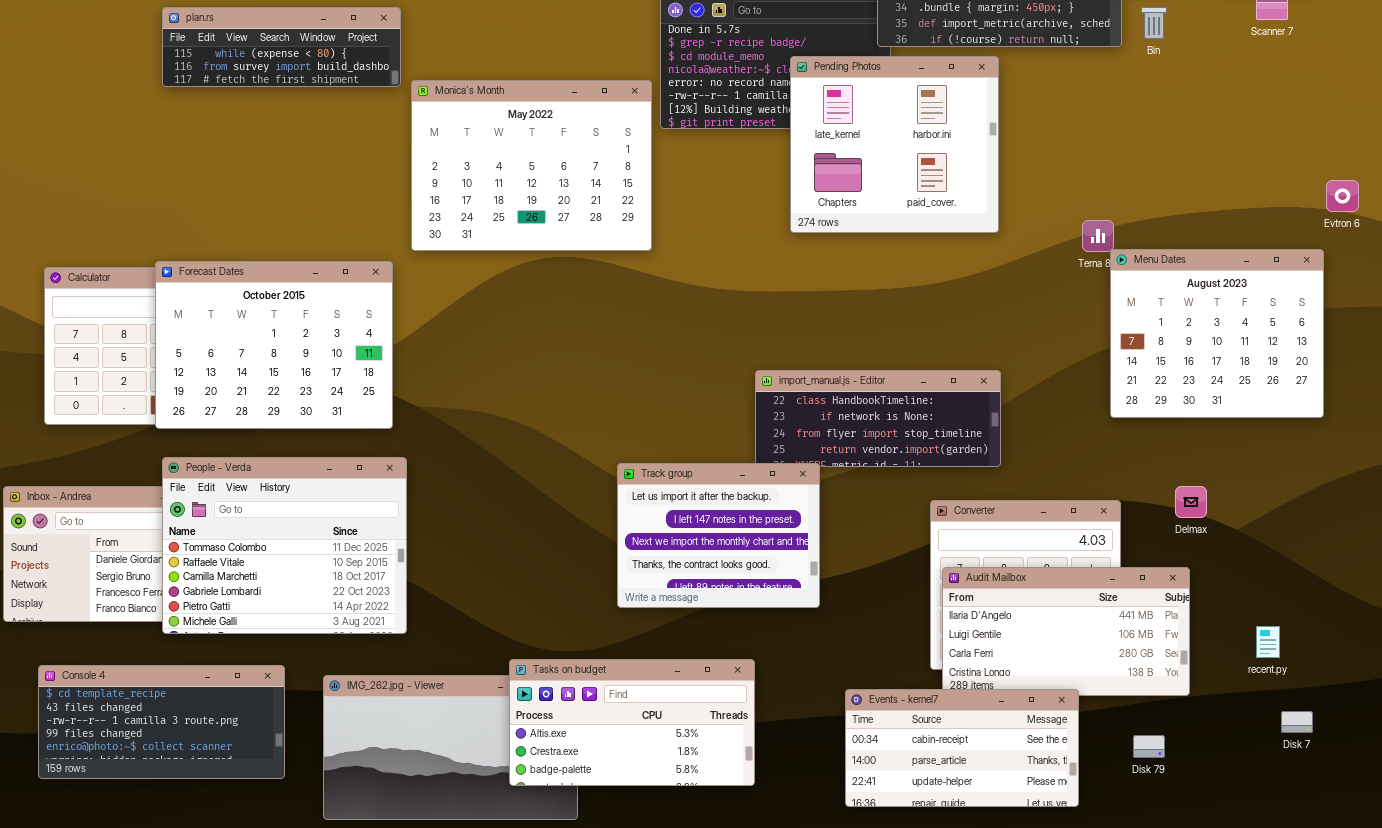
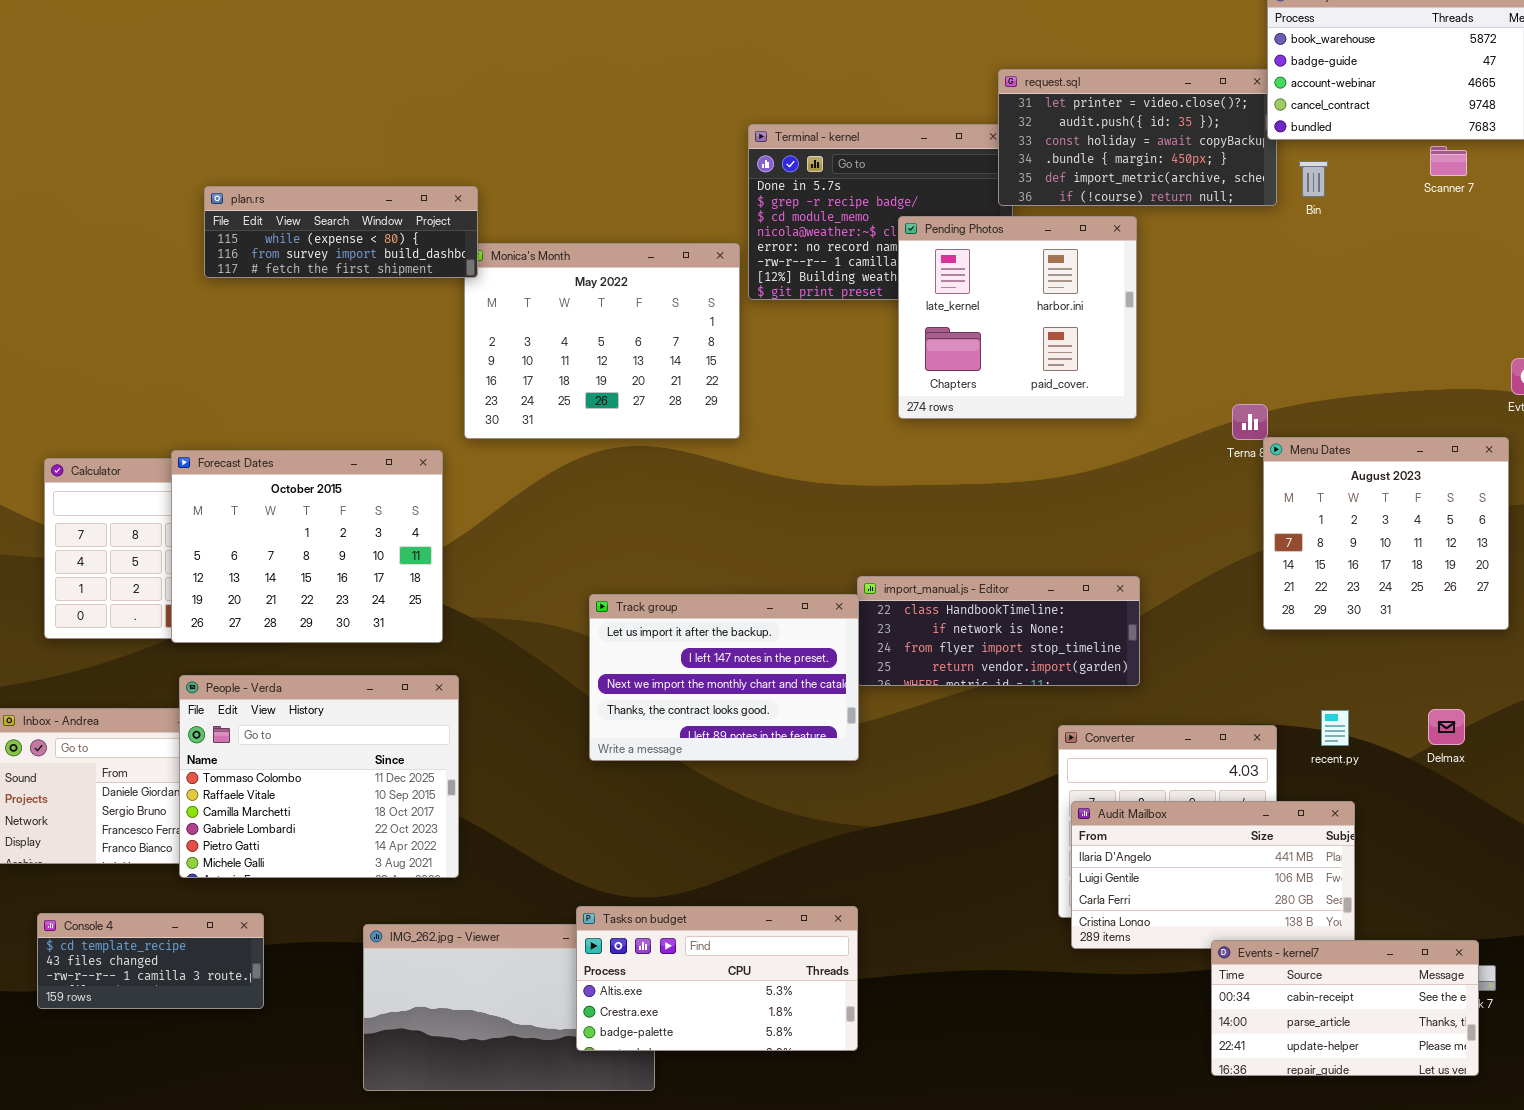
plan.rs: [162,7,401,87] -> [204,186,478,278], moved
Track group: [617,463,820,608] -> [589,594,859,761], moved, resized
Delmax: [1175,486,1207,518] -> [1428,709,1465,745], moved
recent.py: [1256,626,1280,658] -> [1321,710,1349,746], moved
Console 4: [38,665,285,779] -> [37,913,264,1009], resized
Events - kernel7: [845,689,1079,807] -> [1211,940,1479,1076], moved

